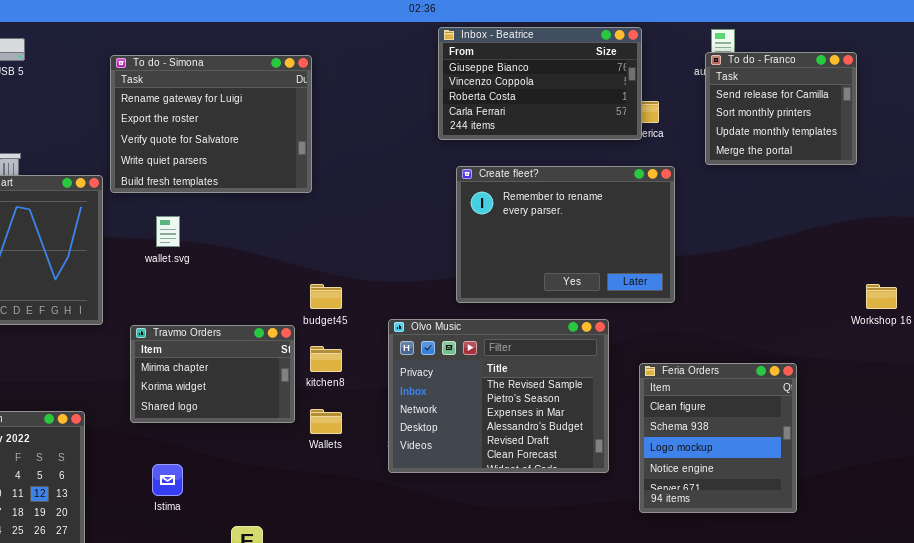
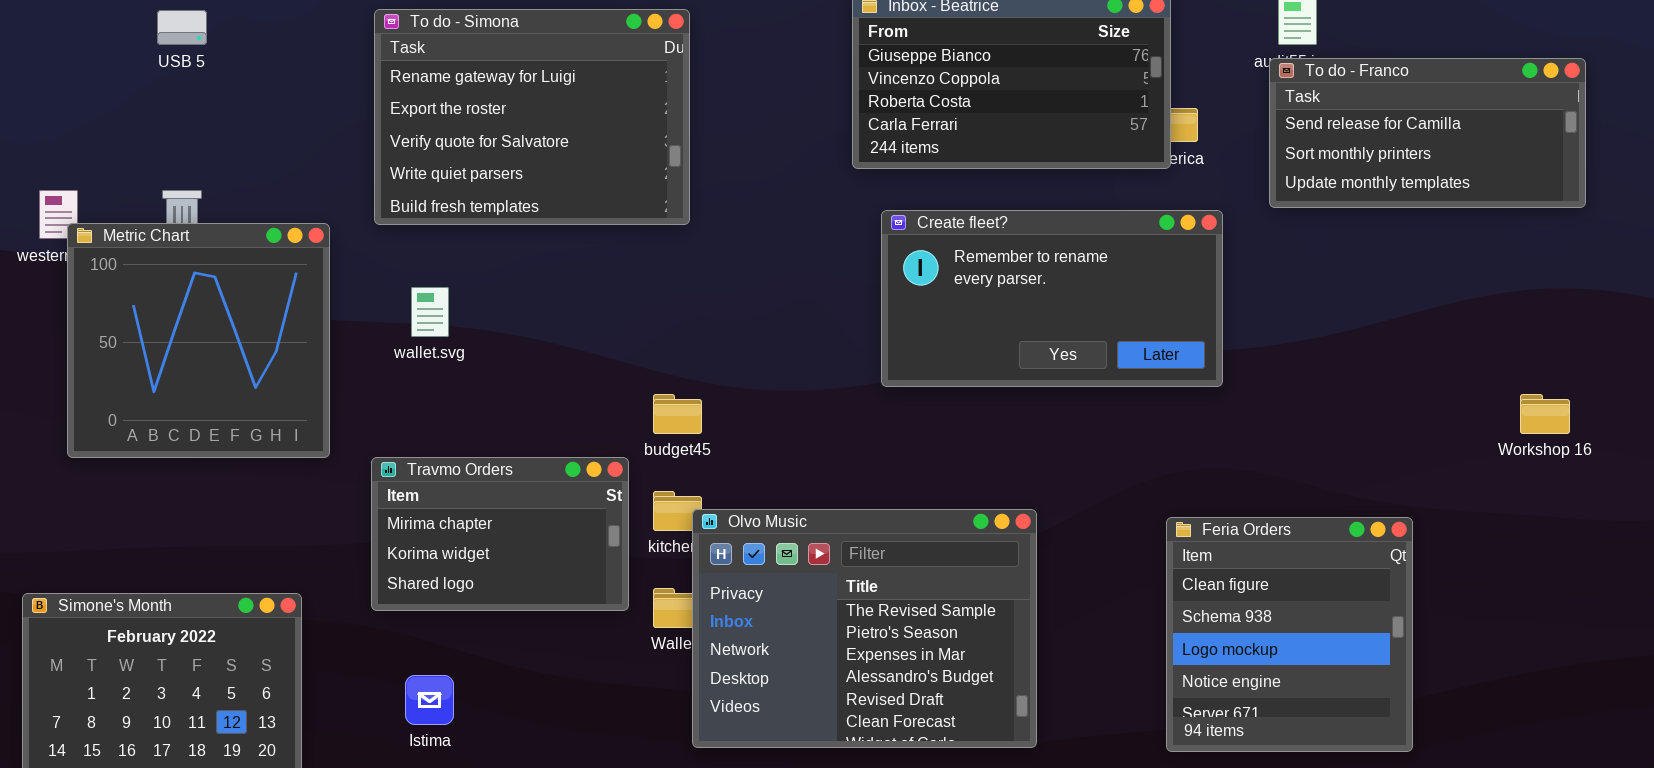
To do - Franco: [705,52,857,165] -> [1269,58,1586,208], resized
To do - Simona: [110,55,312,193] -> [374,9,690,225], moved
Create fleet?: [456,166,675,303] -> [881,210,1223,387], resized
Olvo Music: [388,319,609,473] -> [692,509,1037,748], moved

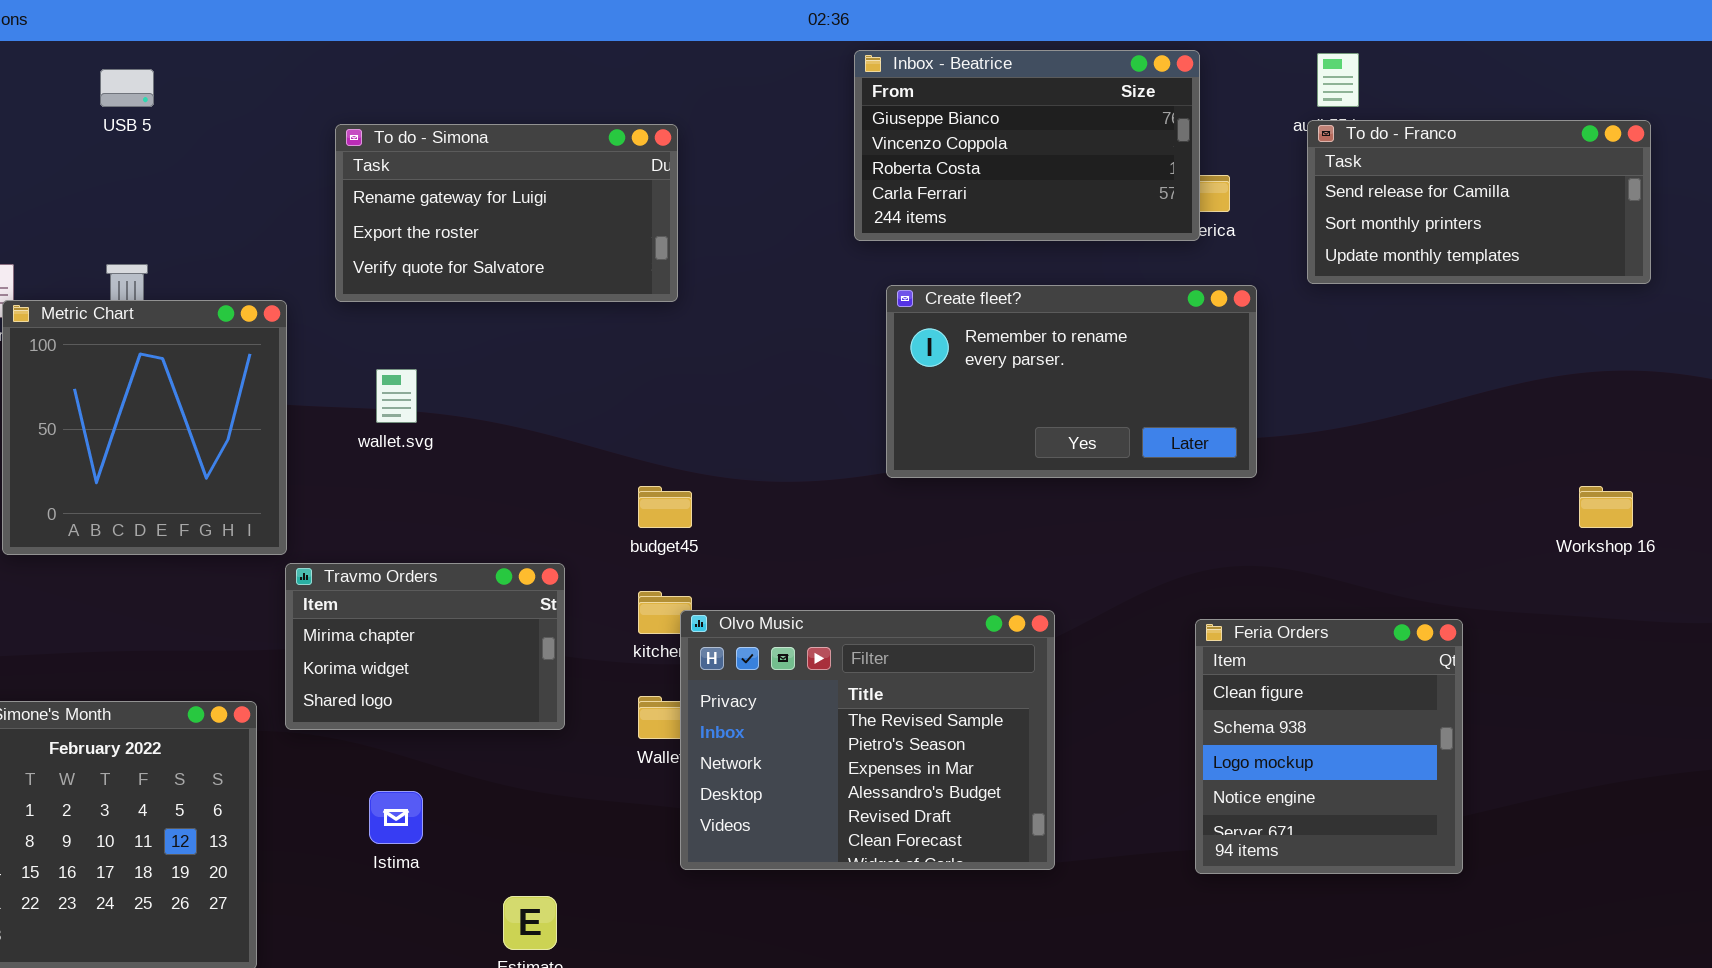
To do - Simona: [374,9,690,225] -> [335,124,678,302], resized
Travmo Orders: [371,457,629,611] -> [285,563,565,730], moved

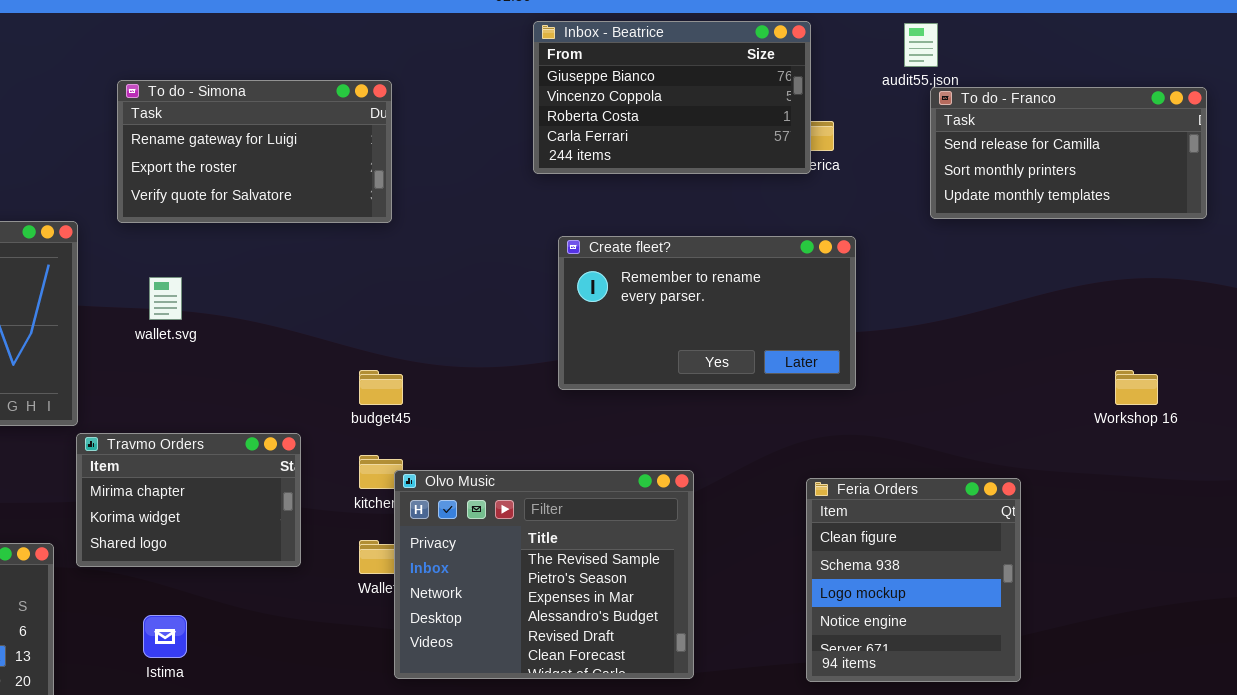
To do - Franco: [1307,120,1651,284] -> [930,87,1207,219], moved
Create fleet?: [886,285,1257,478] -> [558,236,856,390], moved

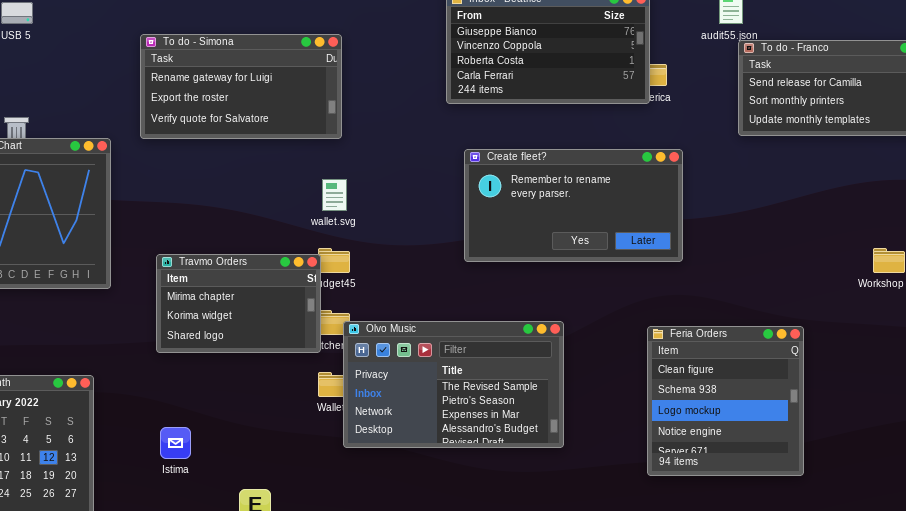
wallet.svg: [149,277,182,320] -> [322,179,347,211], moved
Travmo Orders: [76,433,301,567] -> [156,254,321,353], moved
Olvo Music: [394,470,694,679] -> [343,321,564,448], resized

